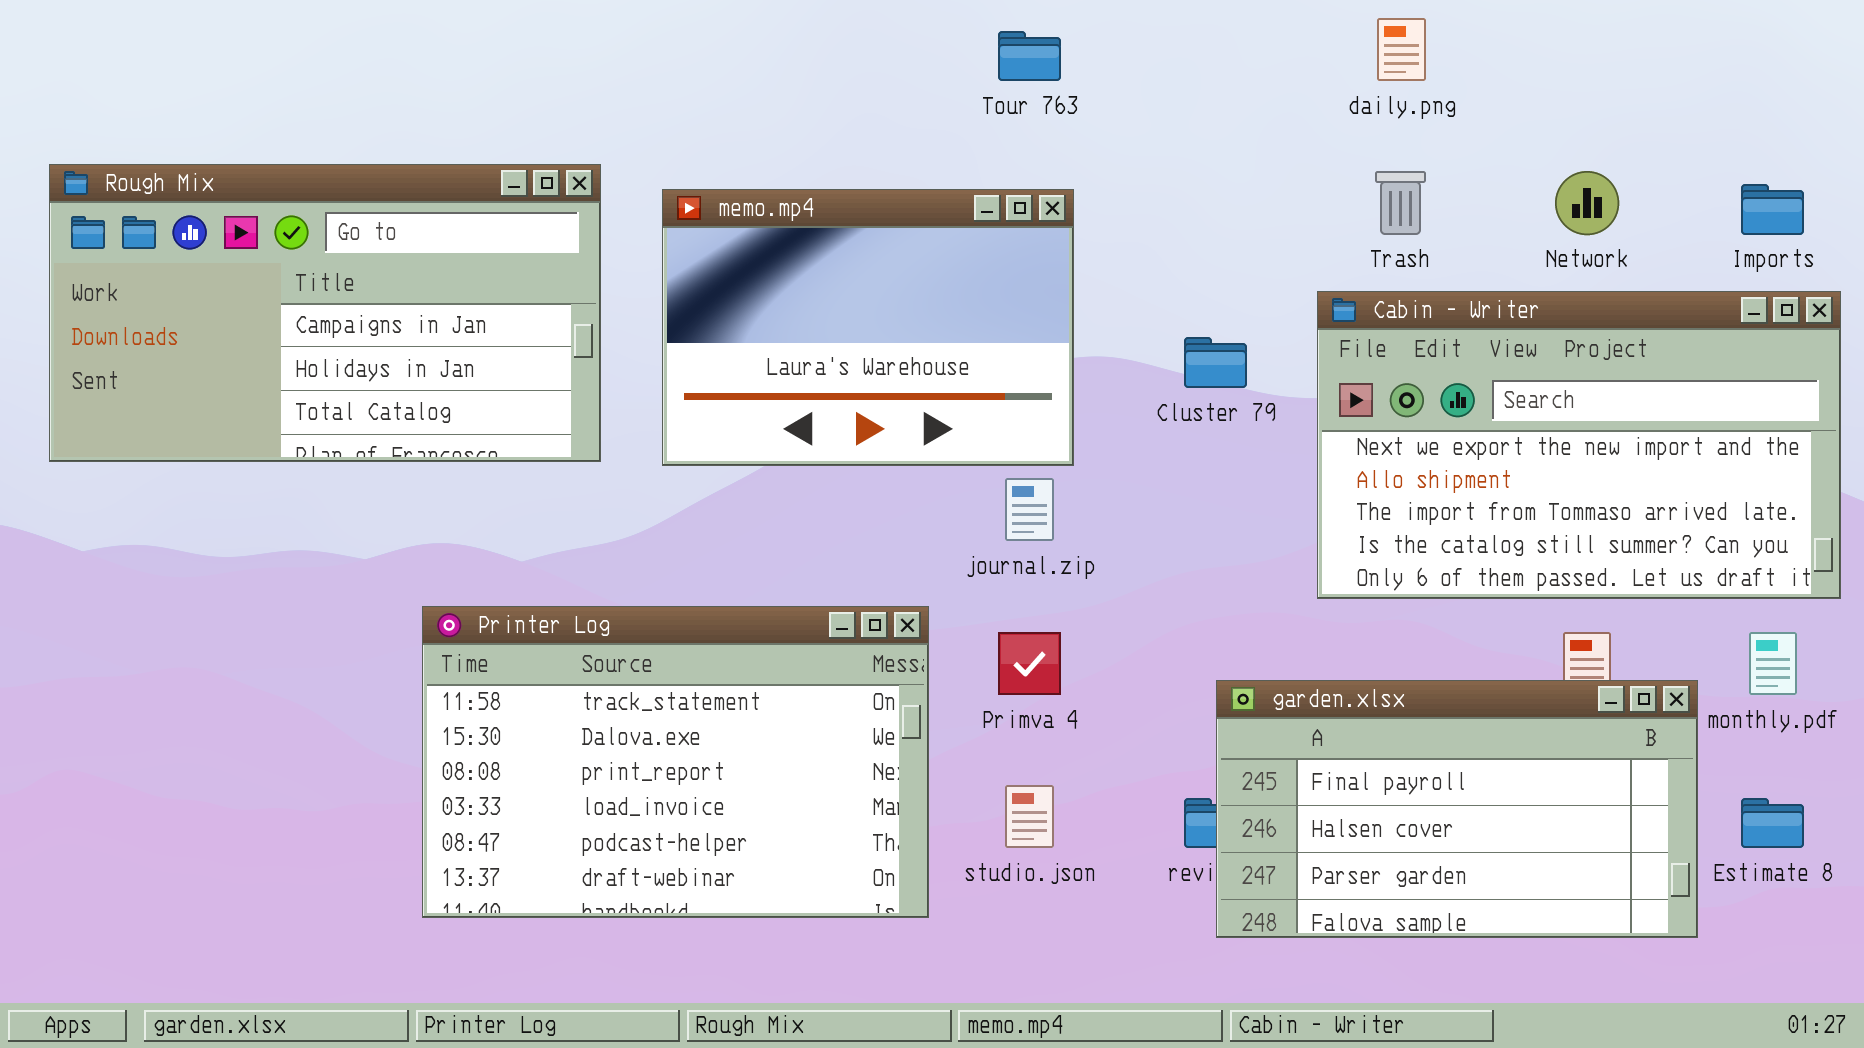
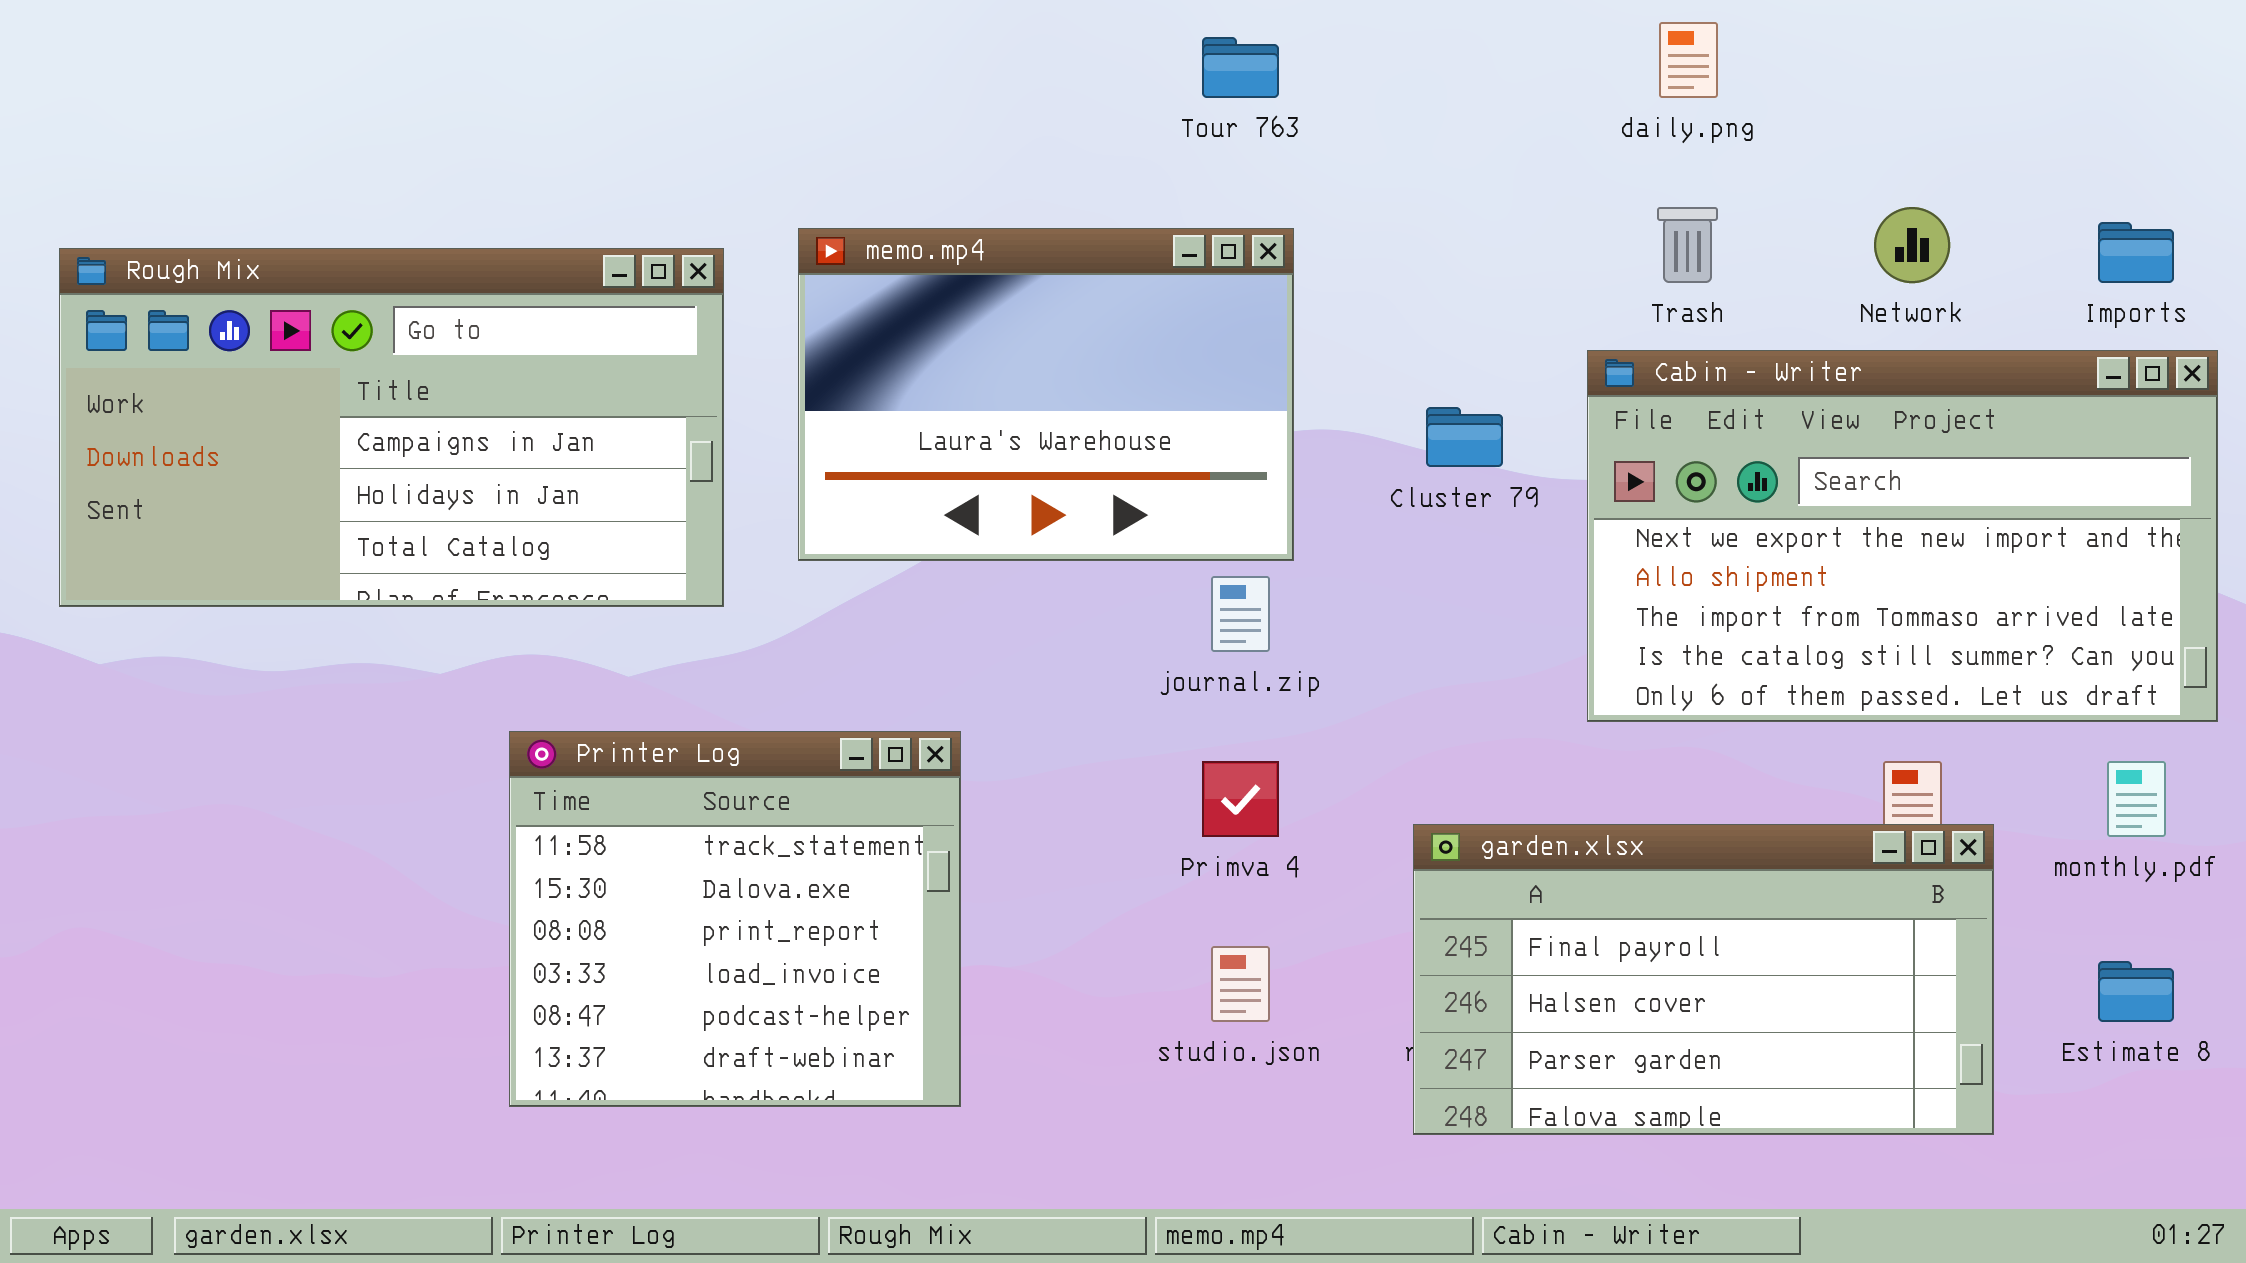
Rough Mix: [49,164,601,462] -> [59,248,724,607], moved
Printer Log: [422,606,929,918] -> [509,731,961,1107], resized
garden.xlsx: [1216,680,1698,938] -> [1413,824,1994,1135], moved

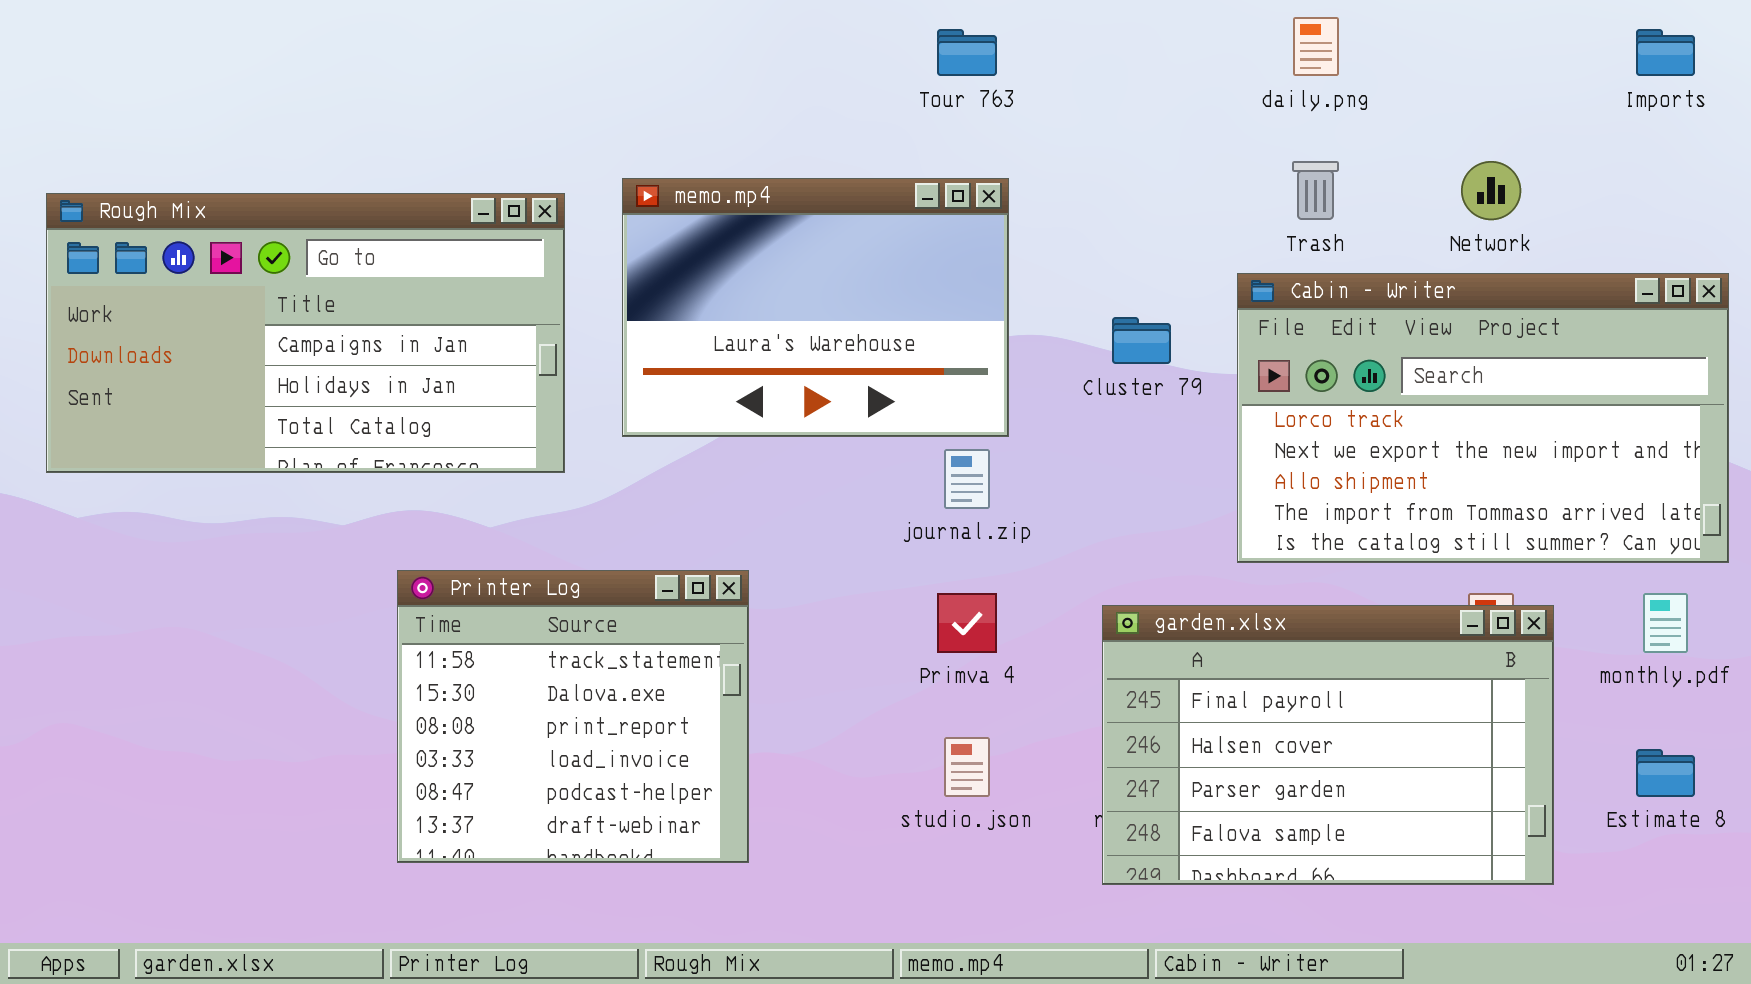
Imports: [2098,222,2174,283] -> [1636,29,1695,76], moved
Cabin - Writer: [1587,350,2218,722] -> [1237,273,1729,563], scrolled up 1 row
garden.xlsx: [1413,824,1994,1135] -> [1102,605,1554,885], resized

